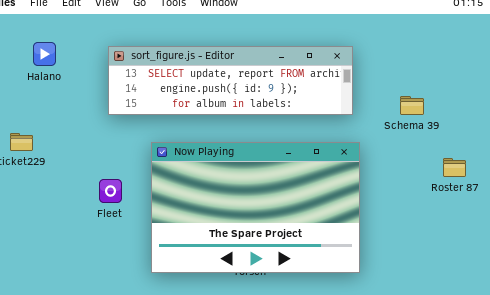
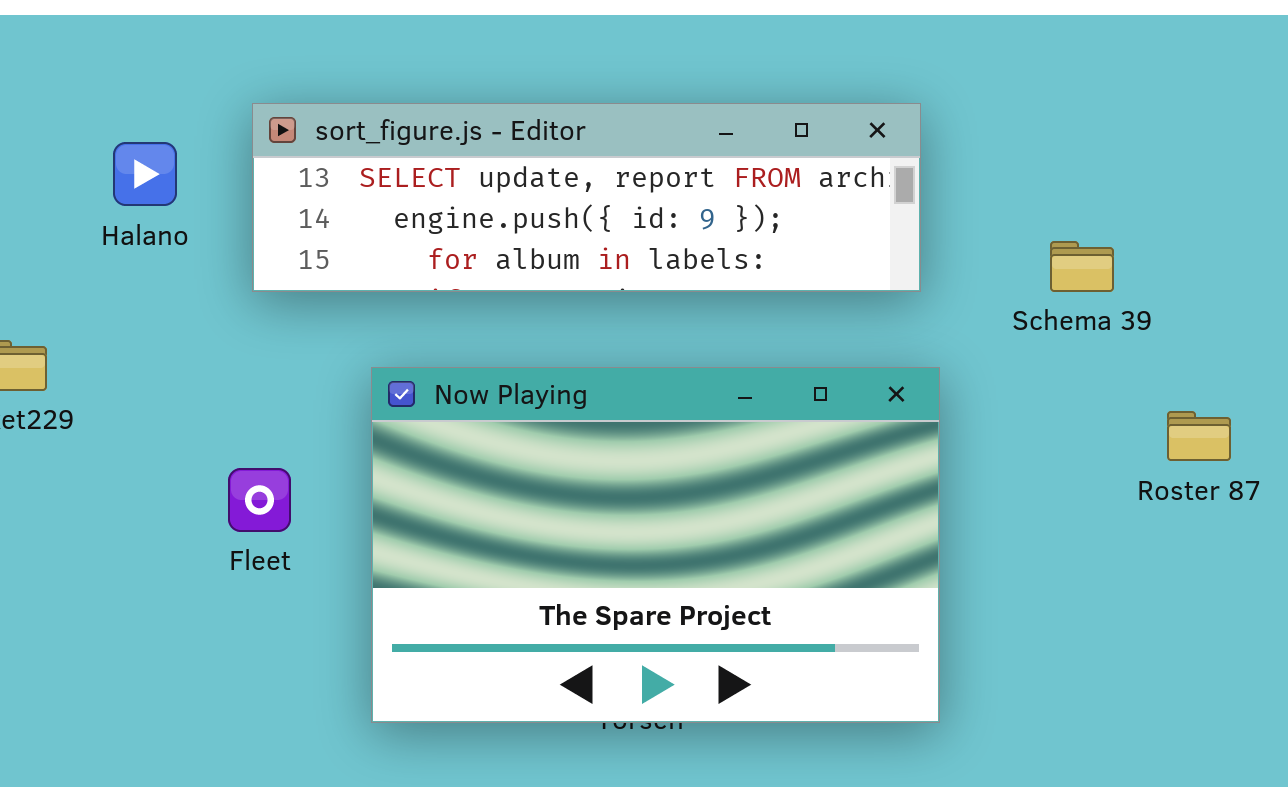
Halano: [33,42,56,66] -> [113,142,177,206], moved

